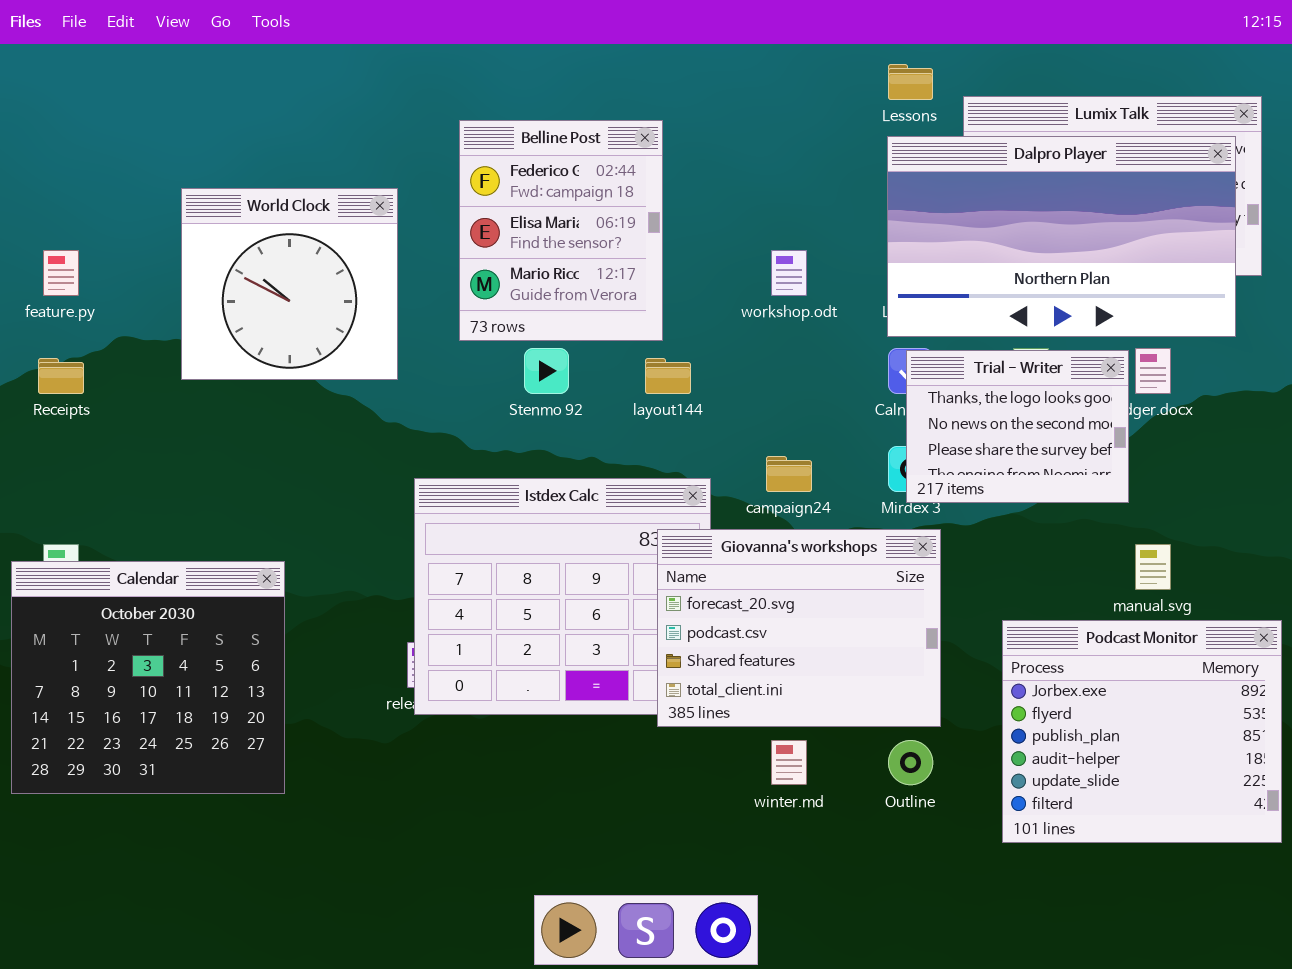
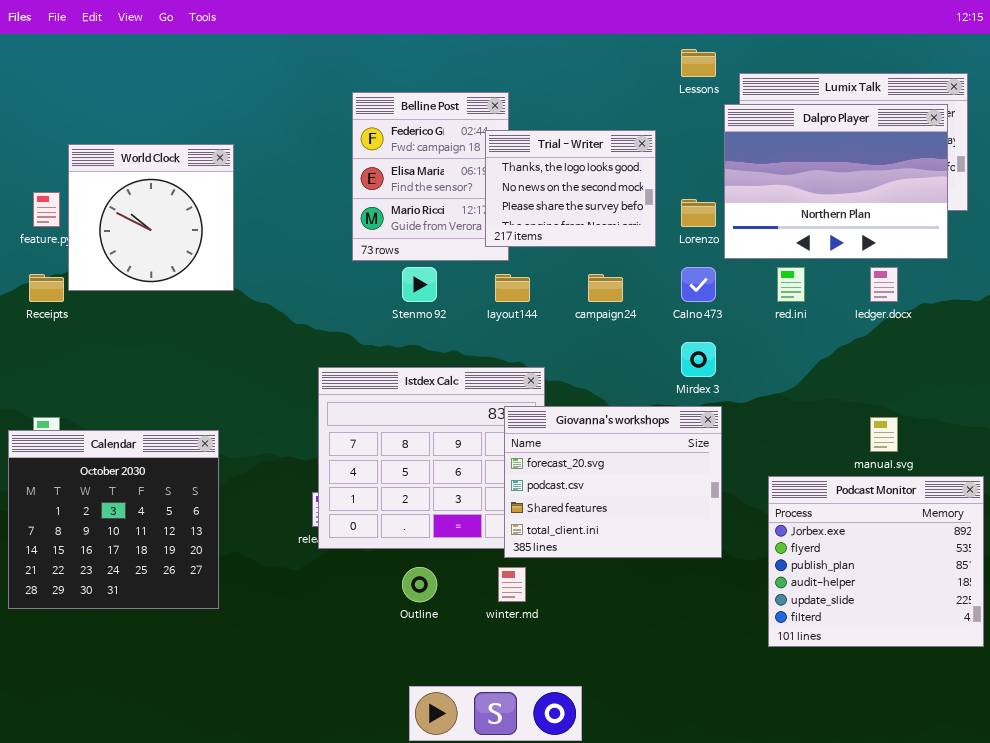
Dalpro Player: [887,136,1236,337] -> [724,104,948,259], resized
World Clock: [181,188,398,380] -> [68,144,234,291], moved
Trial - Writer: [906,350,1129,503] -> [485,130,656,247], moved
campaign24: [766,456,812,492] -> [588,274,623,302], moved
winter.md: [771,740,807,785] -> [498,567,526,602], moved
Outline: [888,740,933,785] -> [402,567,437,602], moved

